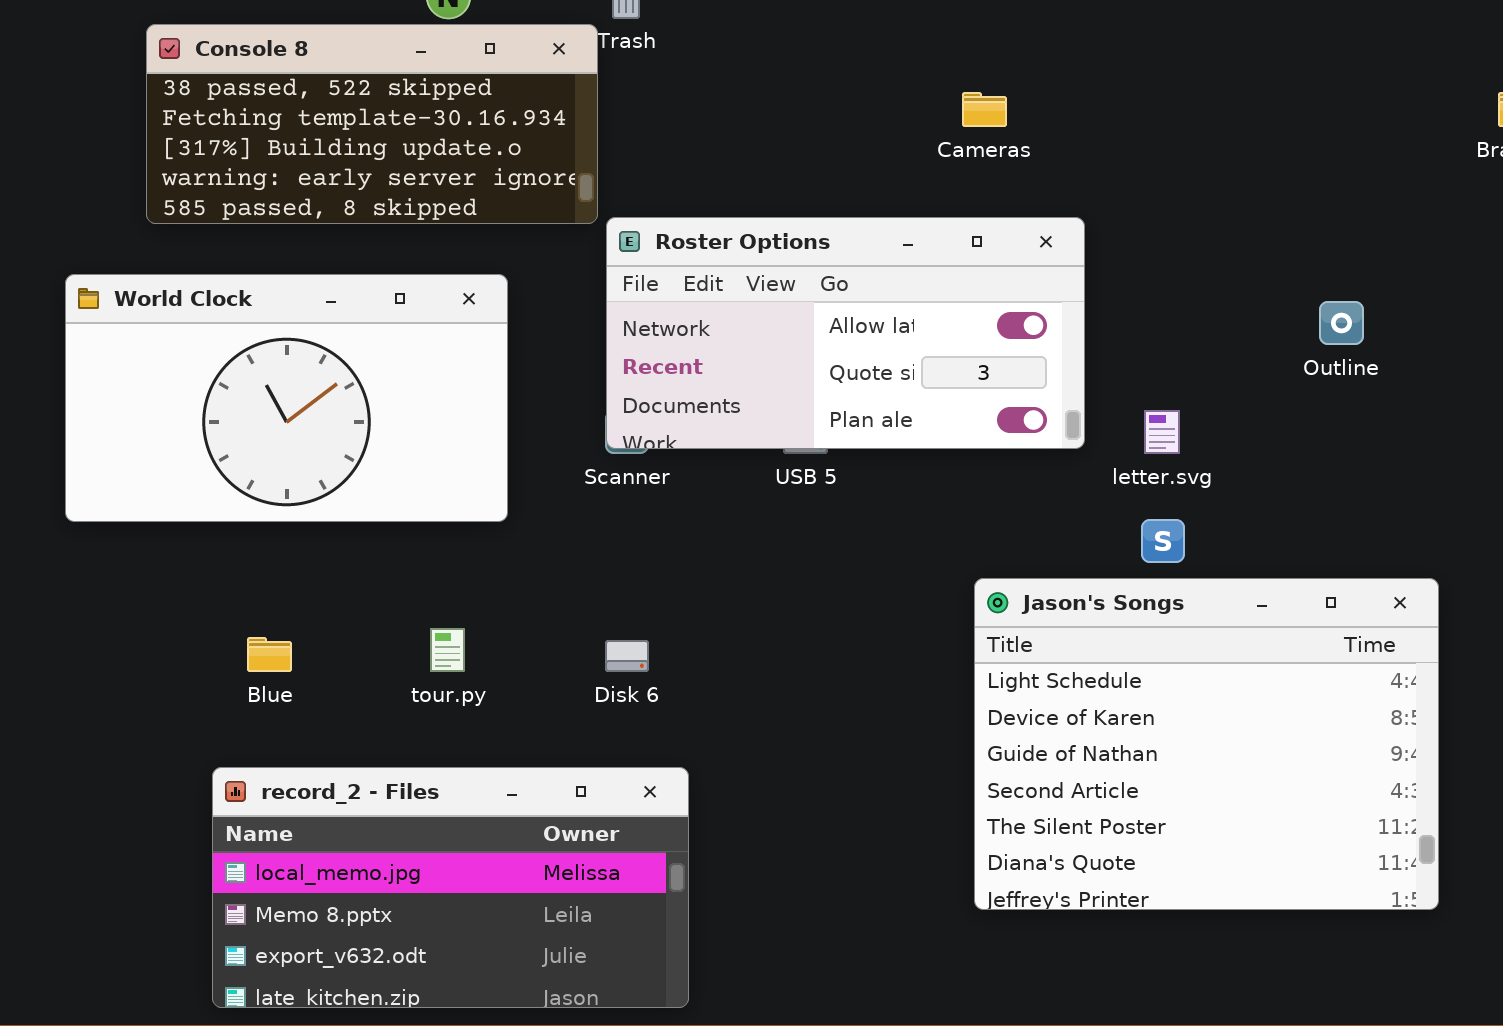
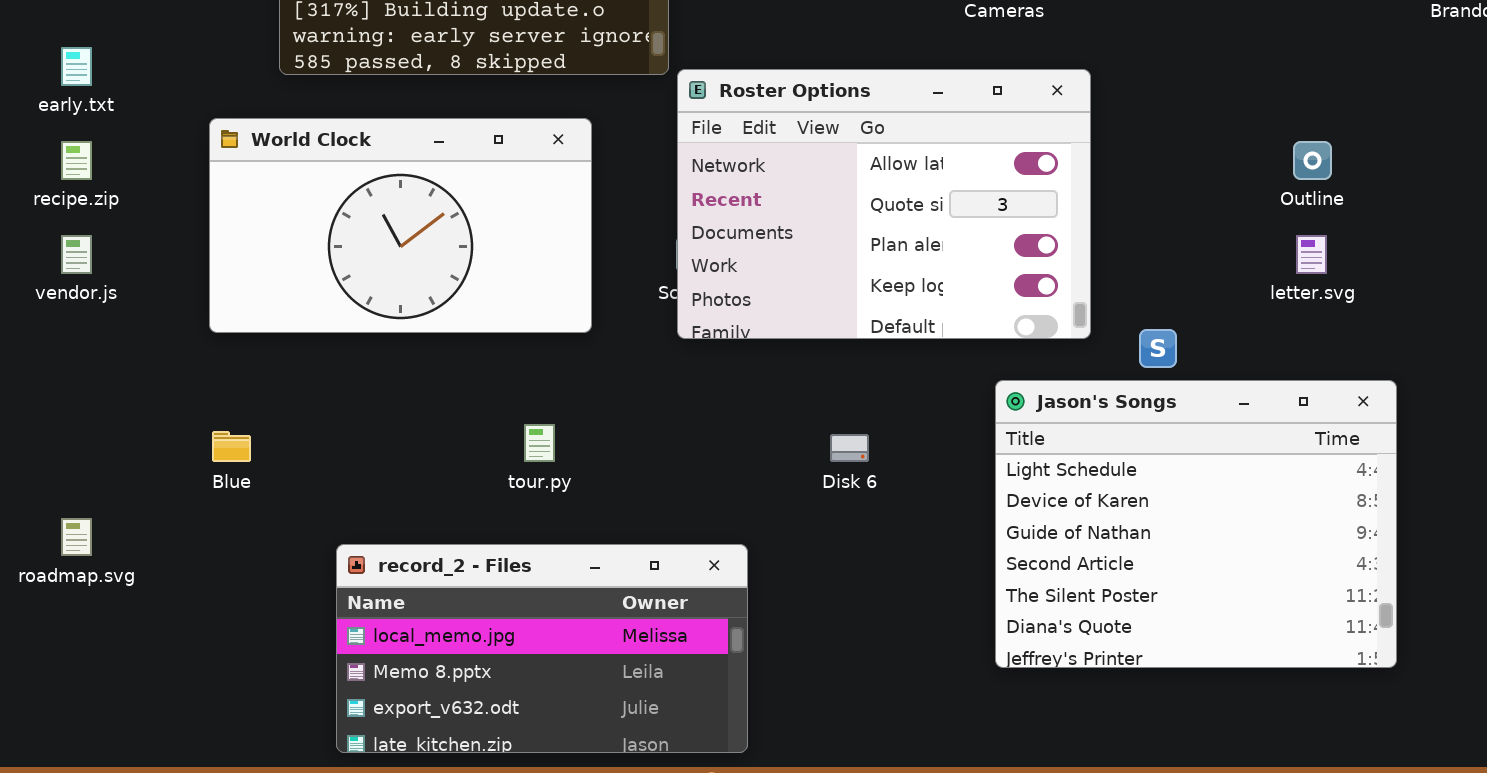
Roster Options: [606,217,1085,449] -> [677,69,1091,339], resized
letter.svg: [1144,410,1180,454] -> [1296,235,1327,274], moved
Blue: [247,637,292,672] -> [212,431,251,462], moved
Disk 6: [605,640,649,672] -> [830,434,869,462], moved

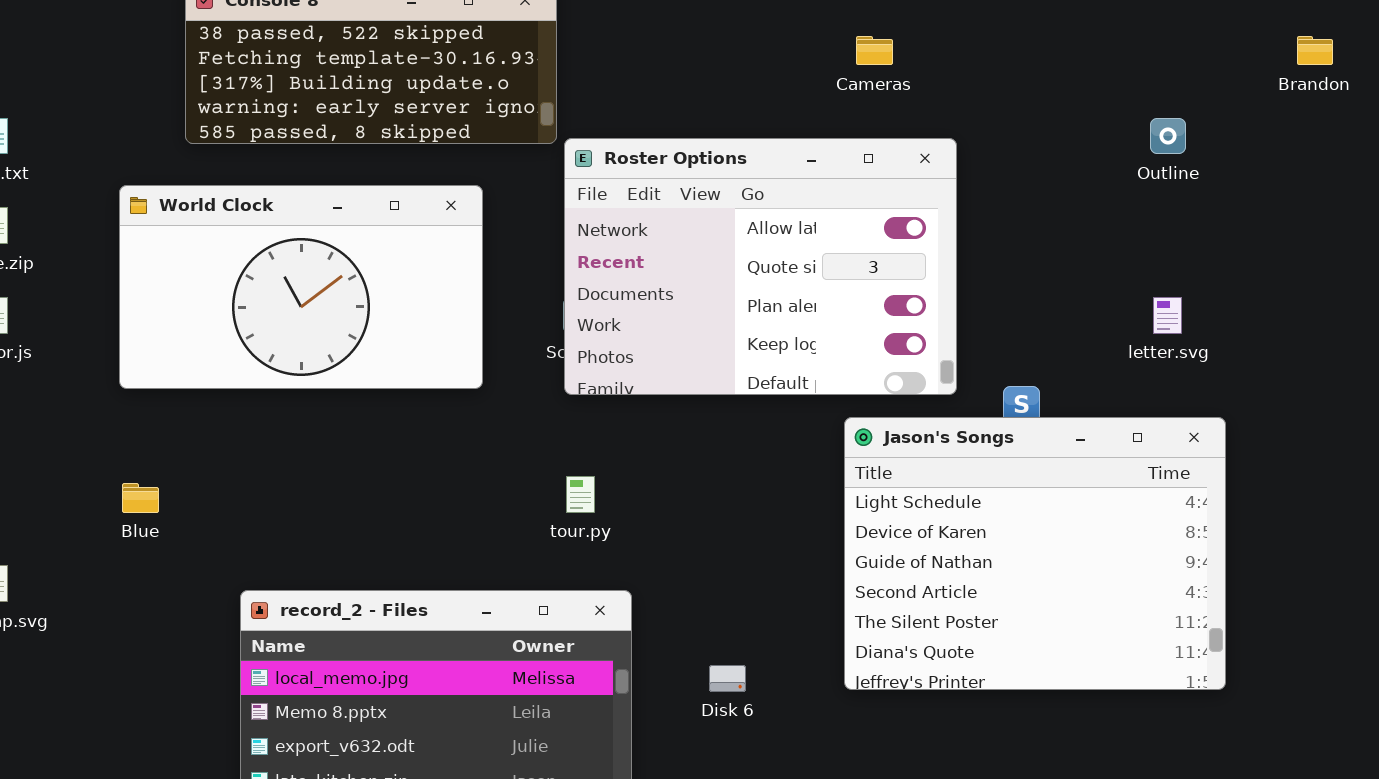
Outline: [1293,141,1332,180] -> [1150,118,1186,154], moved
Jason's Songs: [995,380,1397,668] -> [844,417,1226,690], moved
tour.py: [524,424,555,462] -> [566,476,595,513], moved
Disk 6: [830,434,869,462] -> [709,665,746,692], moved

